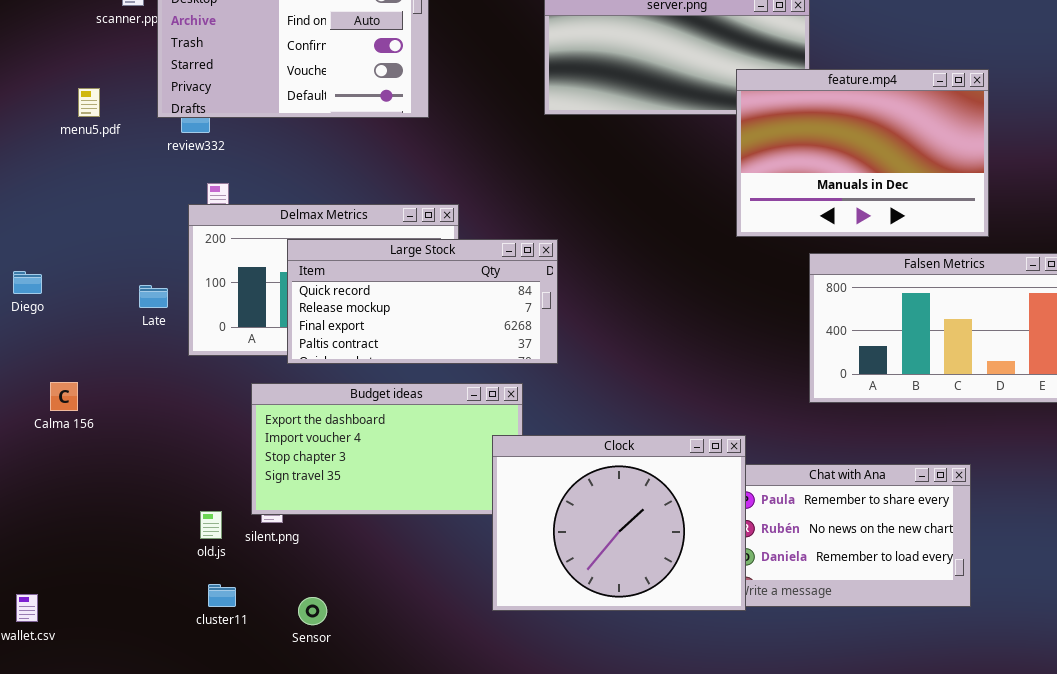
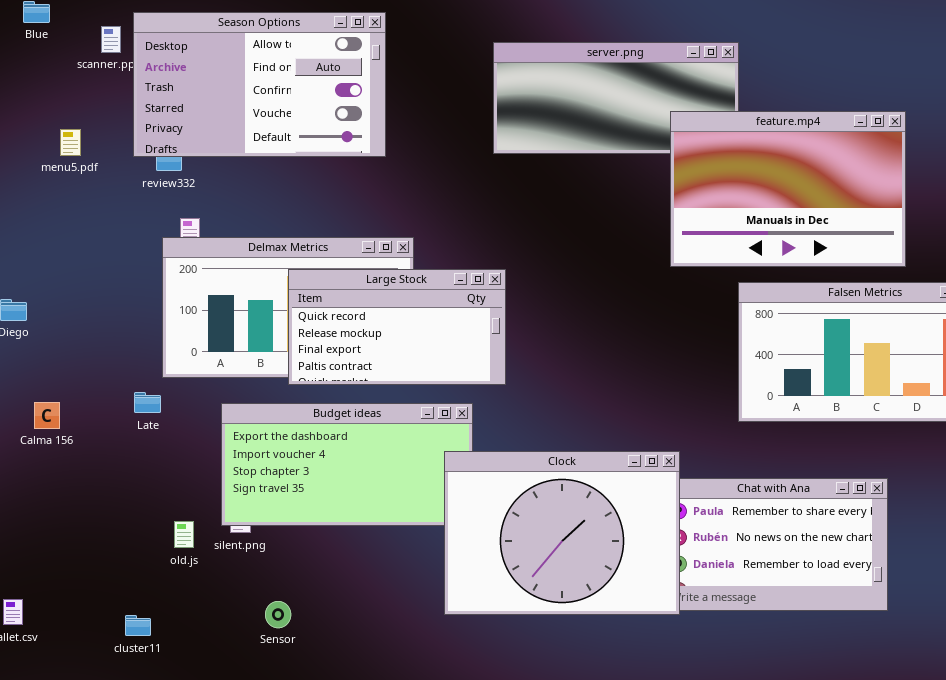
Large Stock: [287,239,558,364] -> [288,269,506,385], resized
Late: [139,285,168,308] -> [134,392,161,413], moved
cluster11: [208,584,236,607] -> [125,615,151,636], moved

